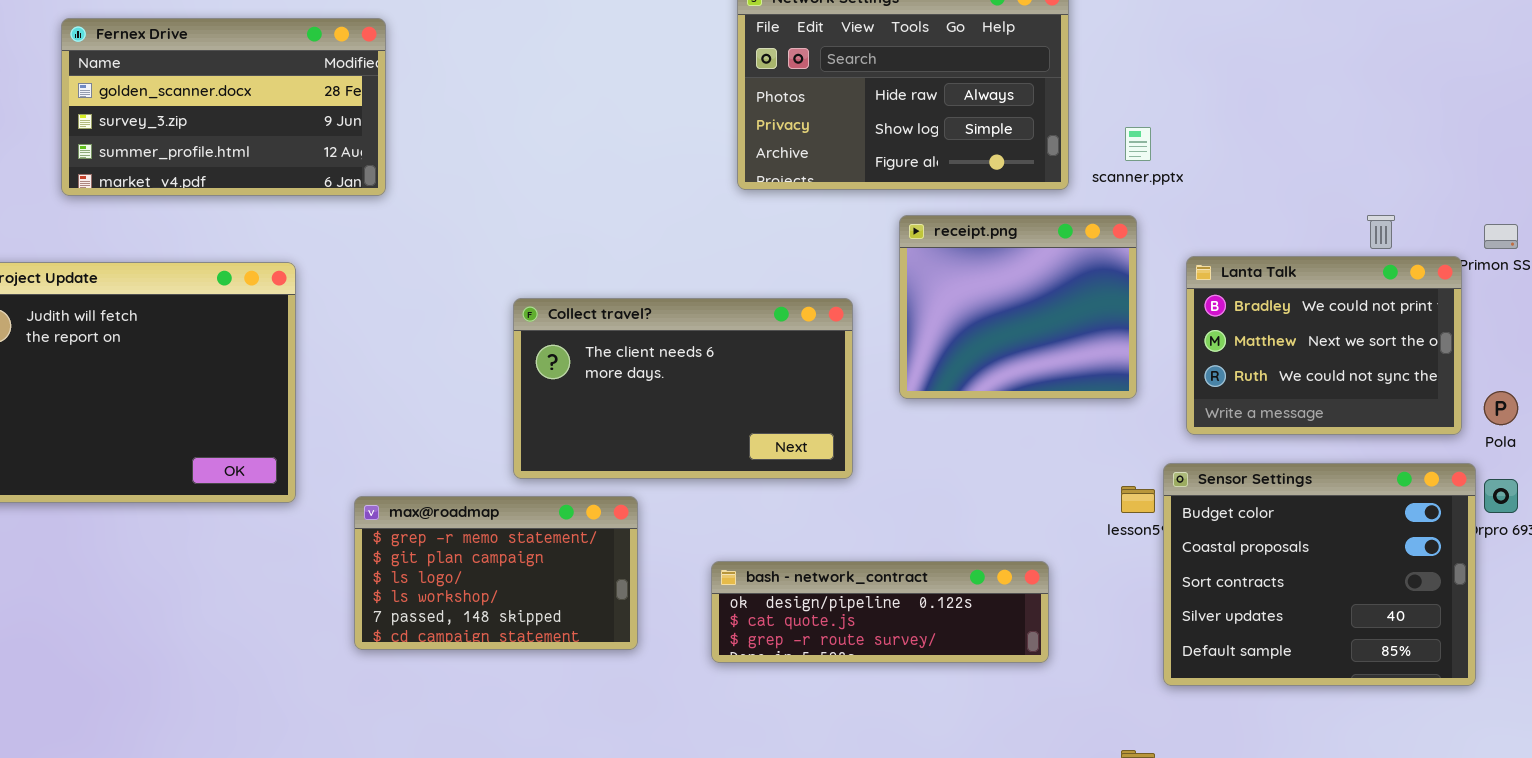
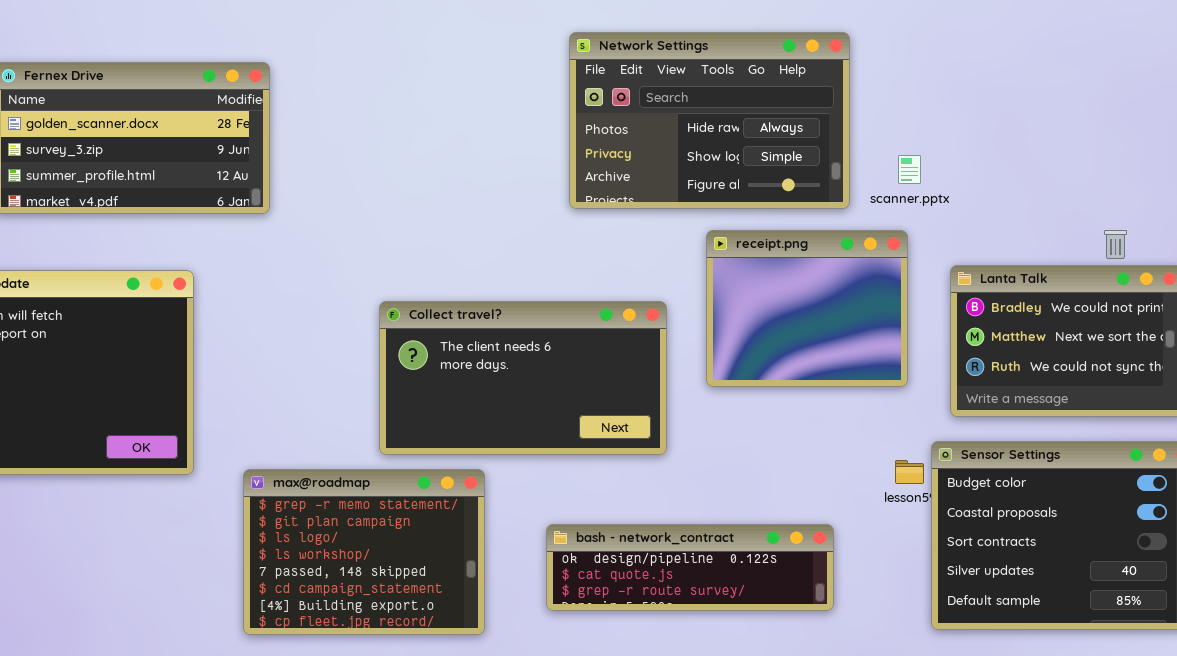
max@roadmap: [354,496,638,650] -> [243,469,485,635], resized

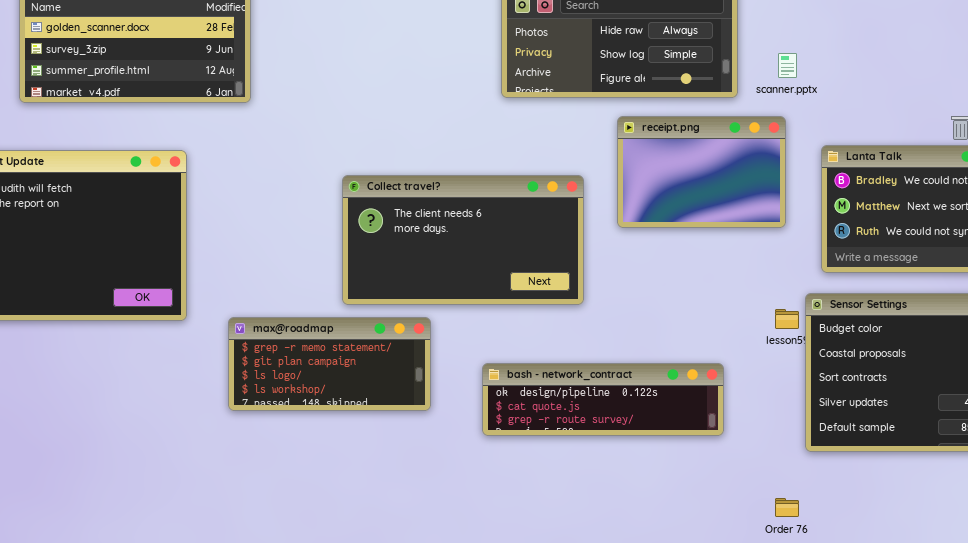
receipt.png: [706,230,908,387] -> [617,116,786,228], resized
max@roadmap: [243,469,485,635] -> [228,317,431,411], resized

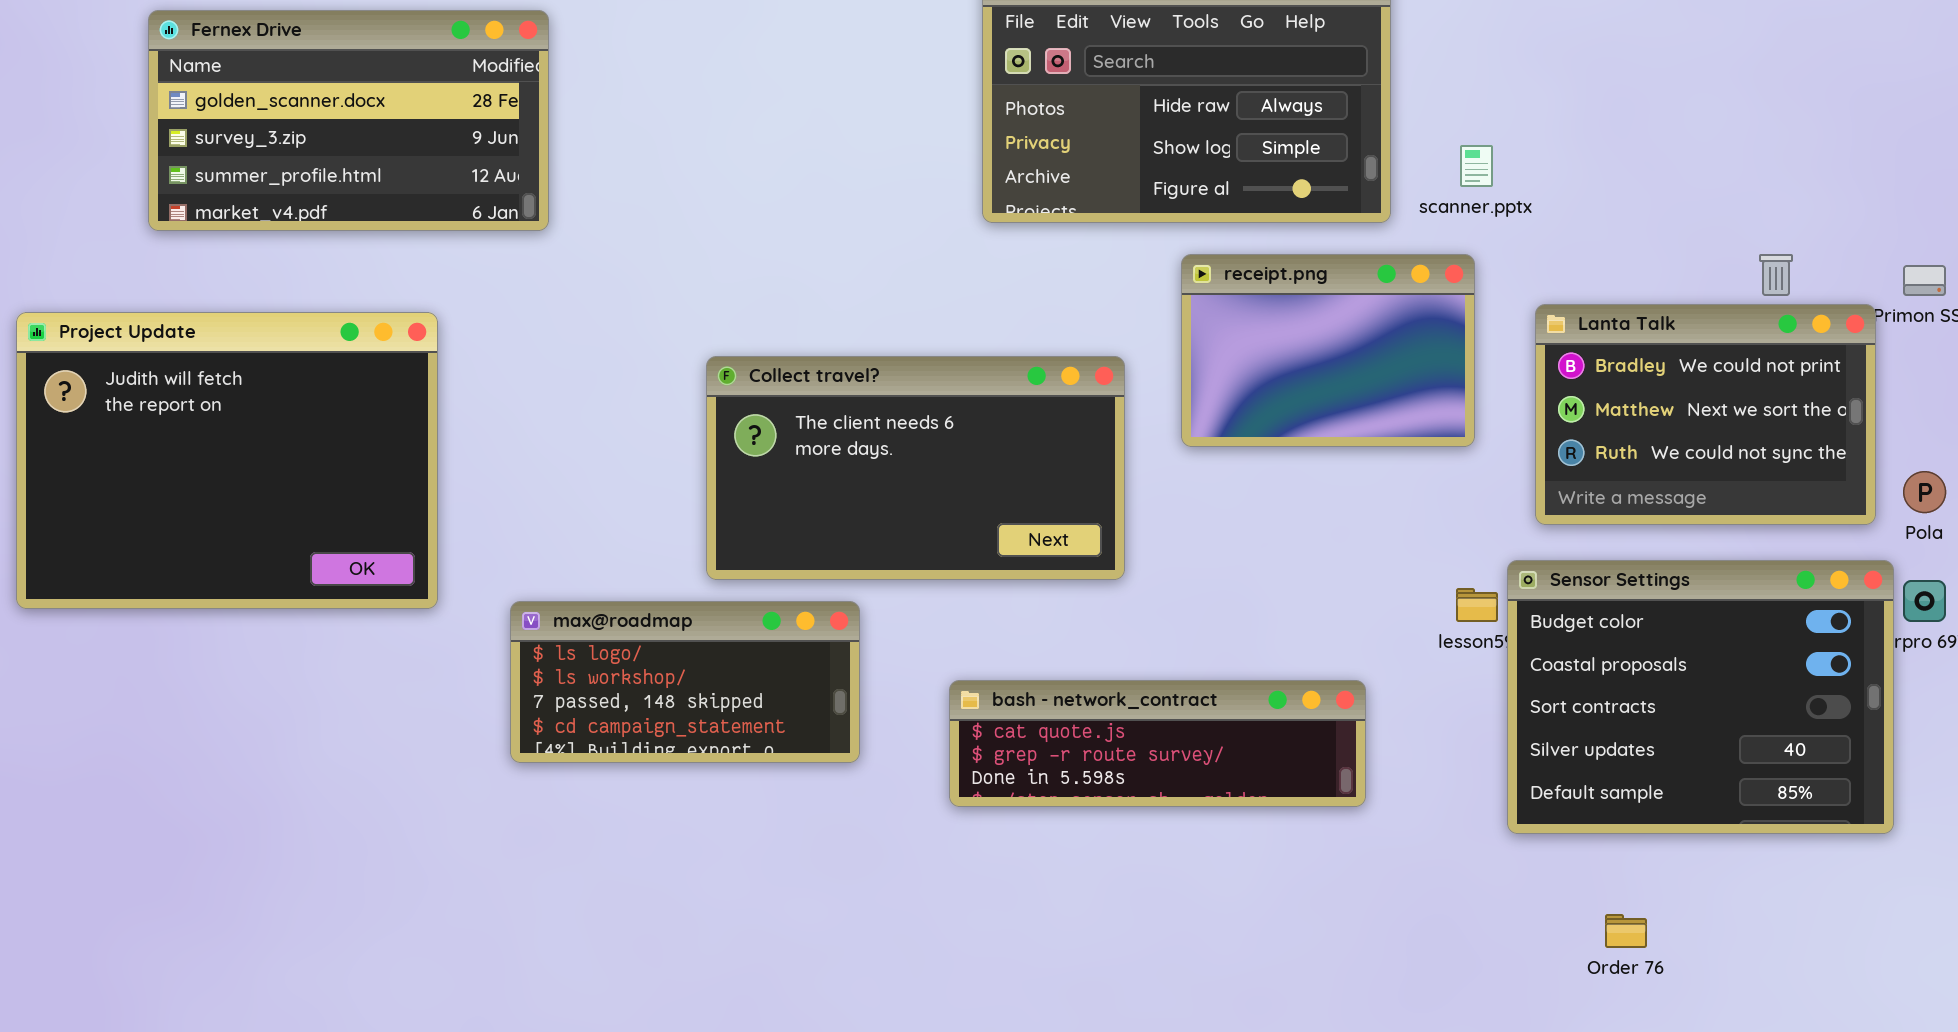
max@roadmap: [228,317,431,411] -> [510,601,860,763], scrolled down 2 rows
bash - network_contract: [482,363,724,436] -> [949,680,1366,807], scrolled down 1 row
Order 76: [775,498,799,517] -> [1605,914,1647,948], moved

